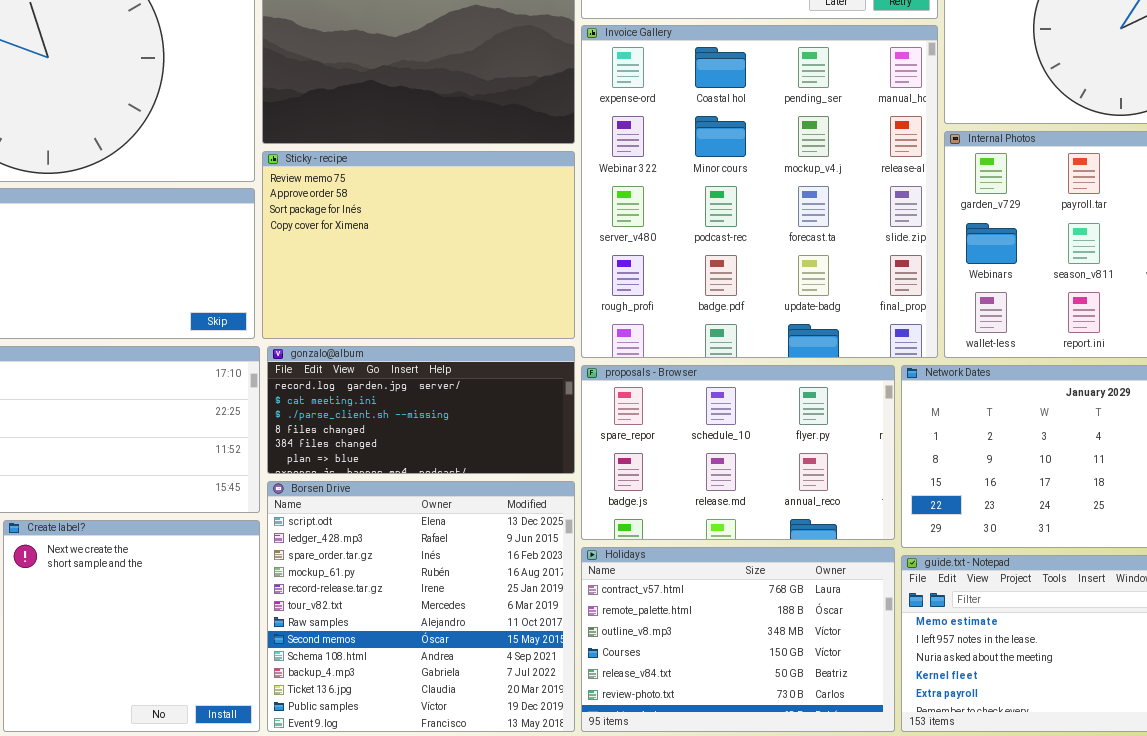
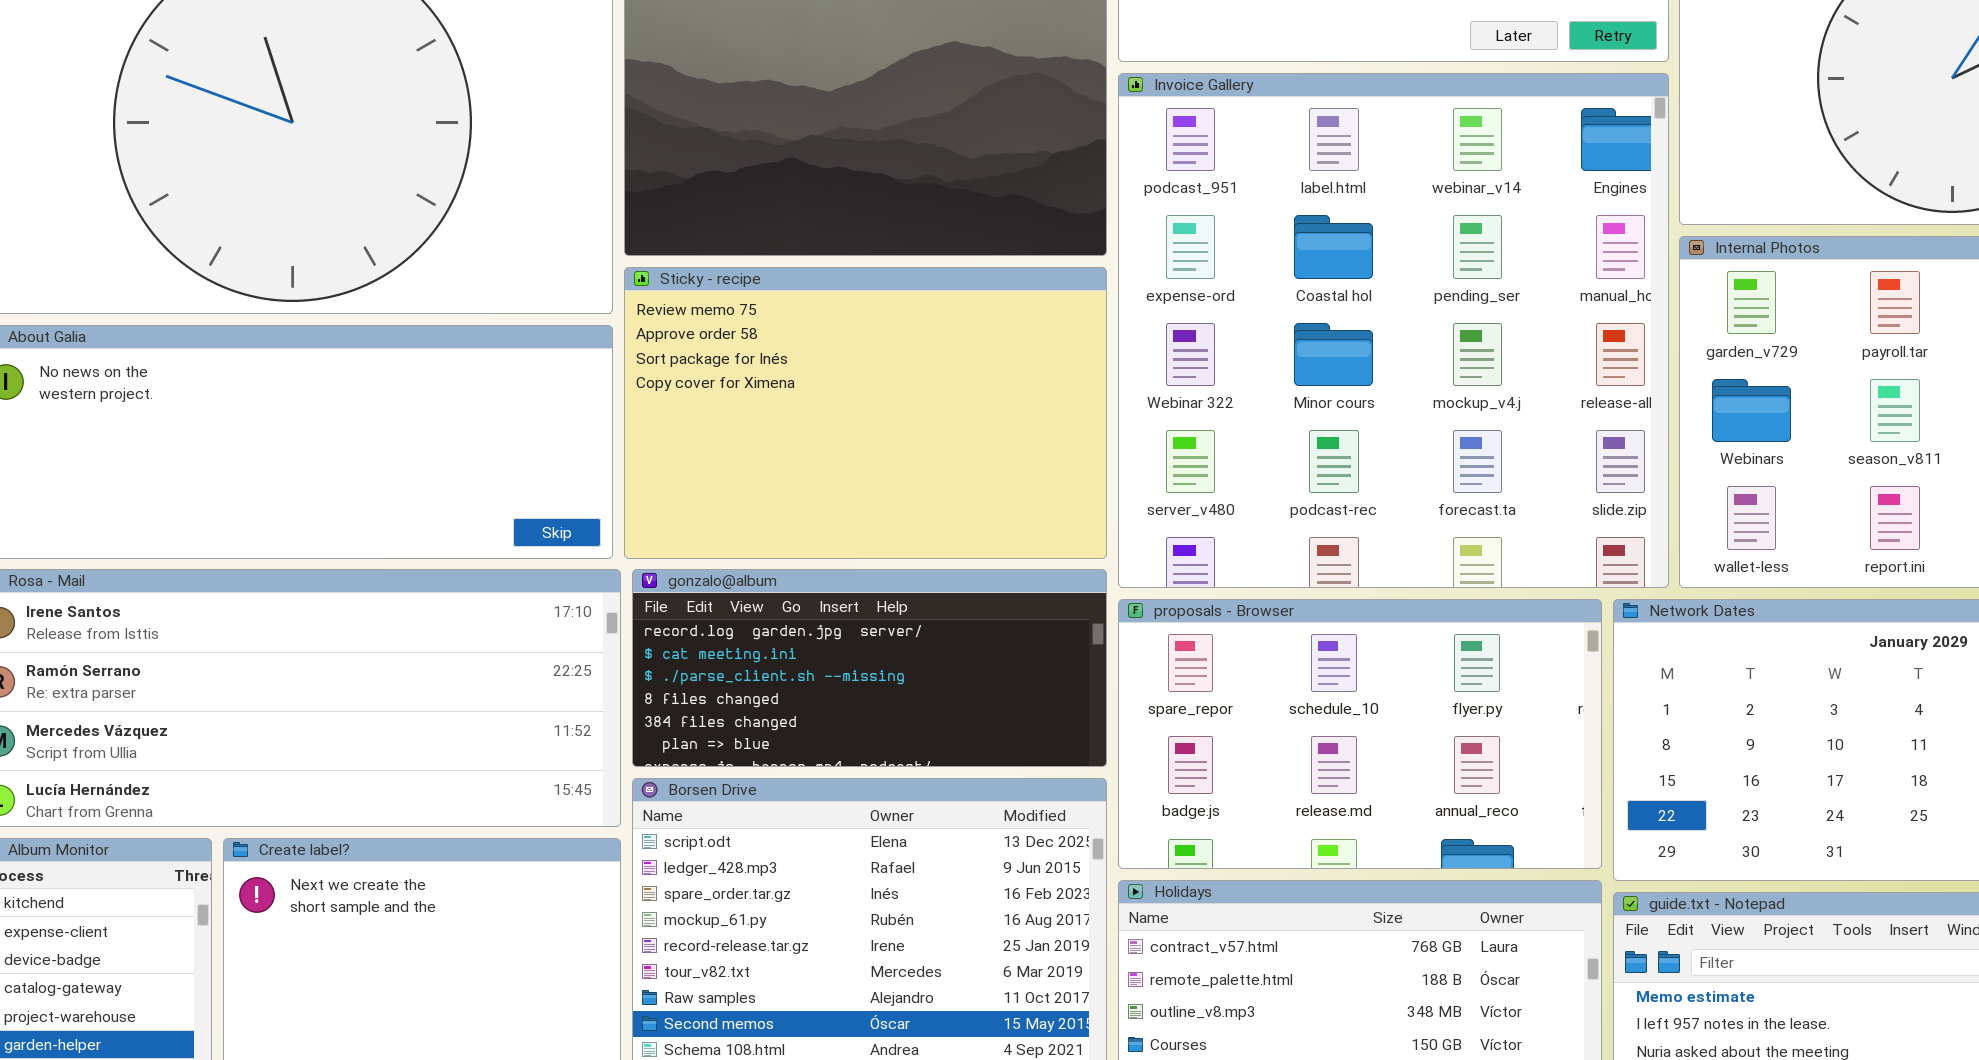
Invoice Gallery: [581,25,938,358] -> [1118,73,1669,588], scrolled up 1 row

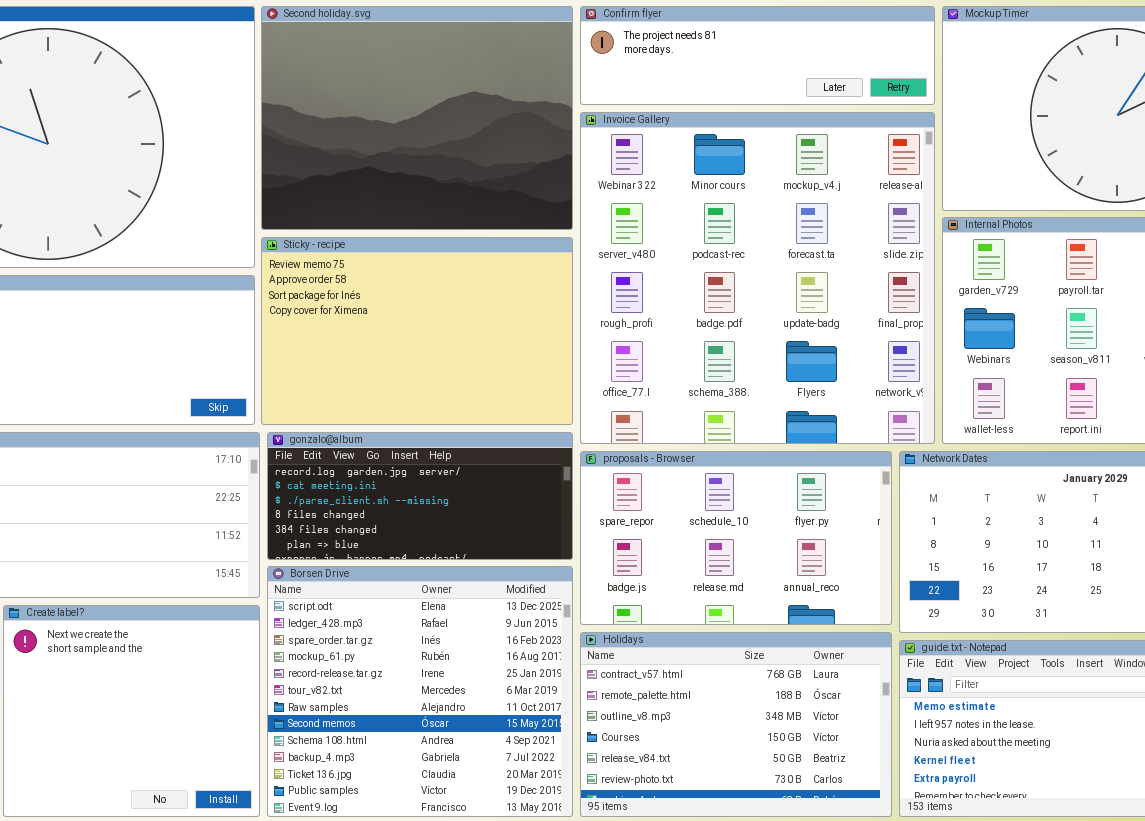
Invoice Gallery: [1118,73,1669,588] -> [580,112,935,444], scrolled down 2 rows

